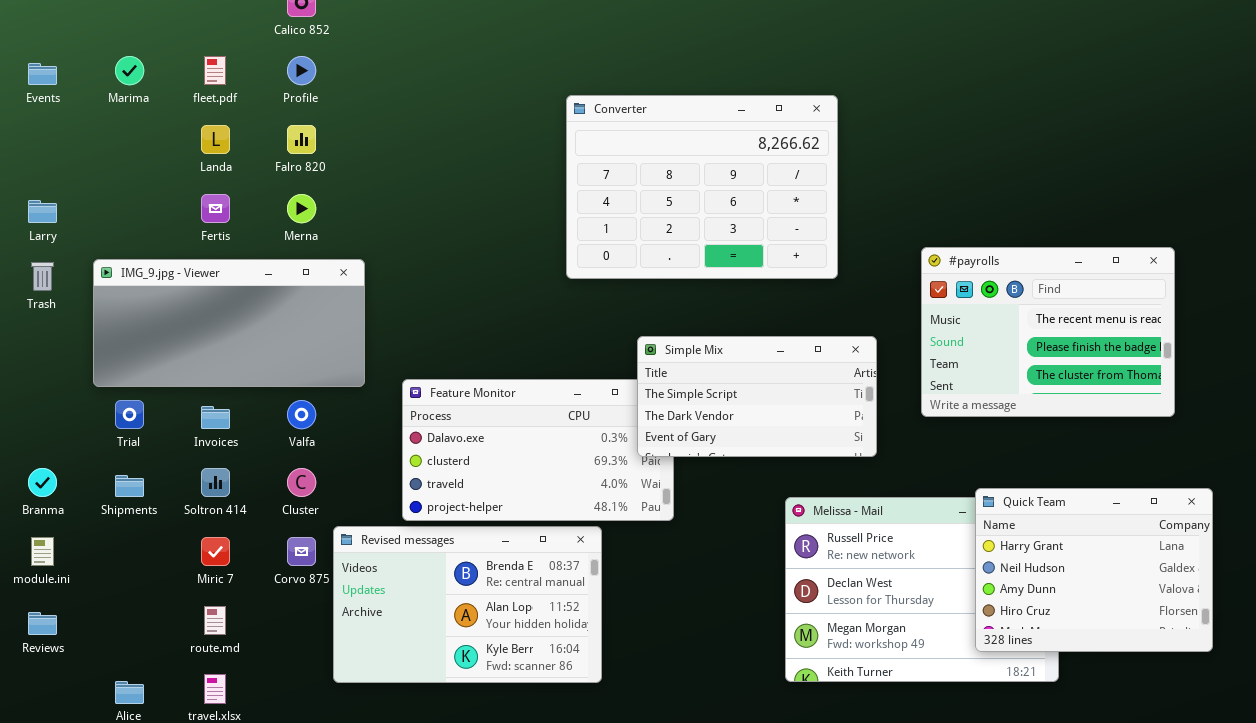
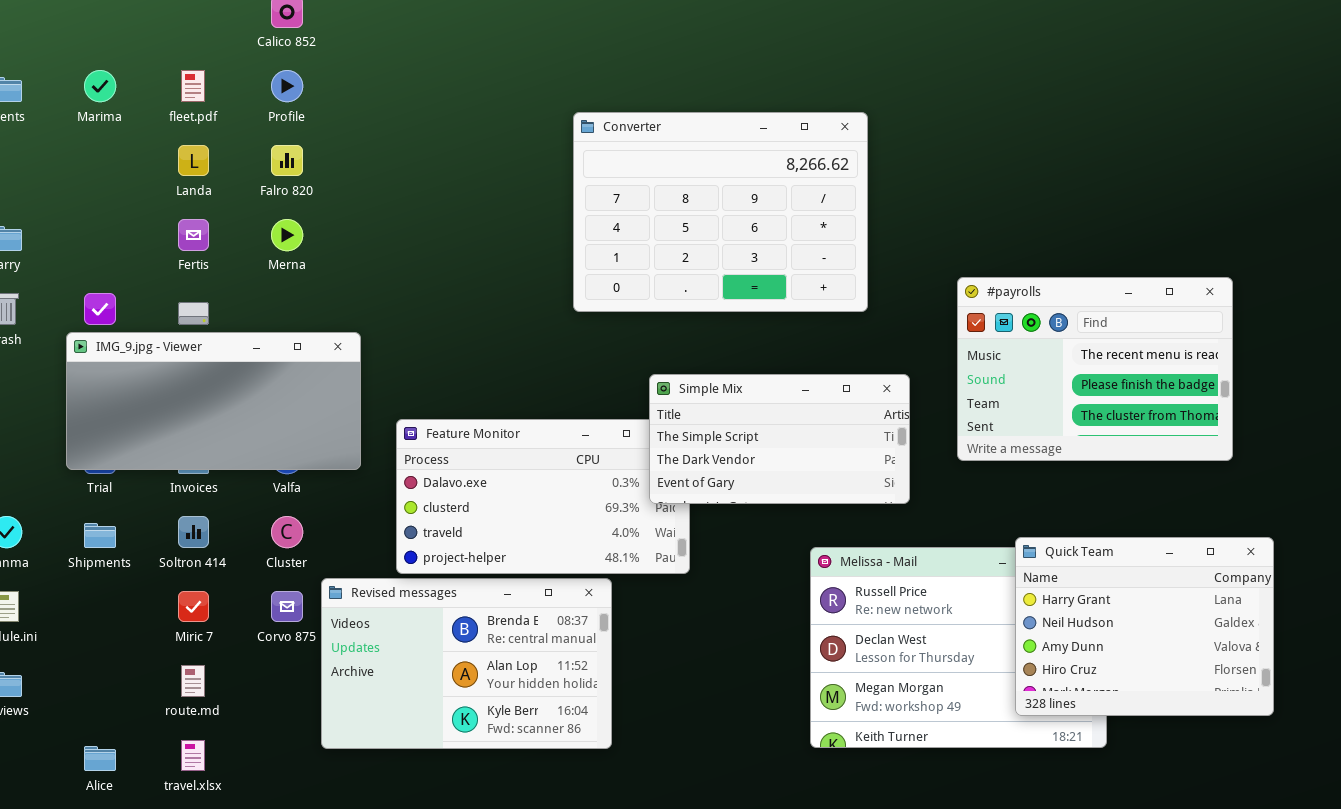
IMG_9.jpg - Viewer: [93,259,365,387] -> [66,332,361,470], moved

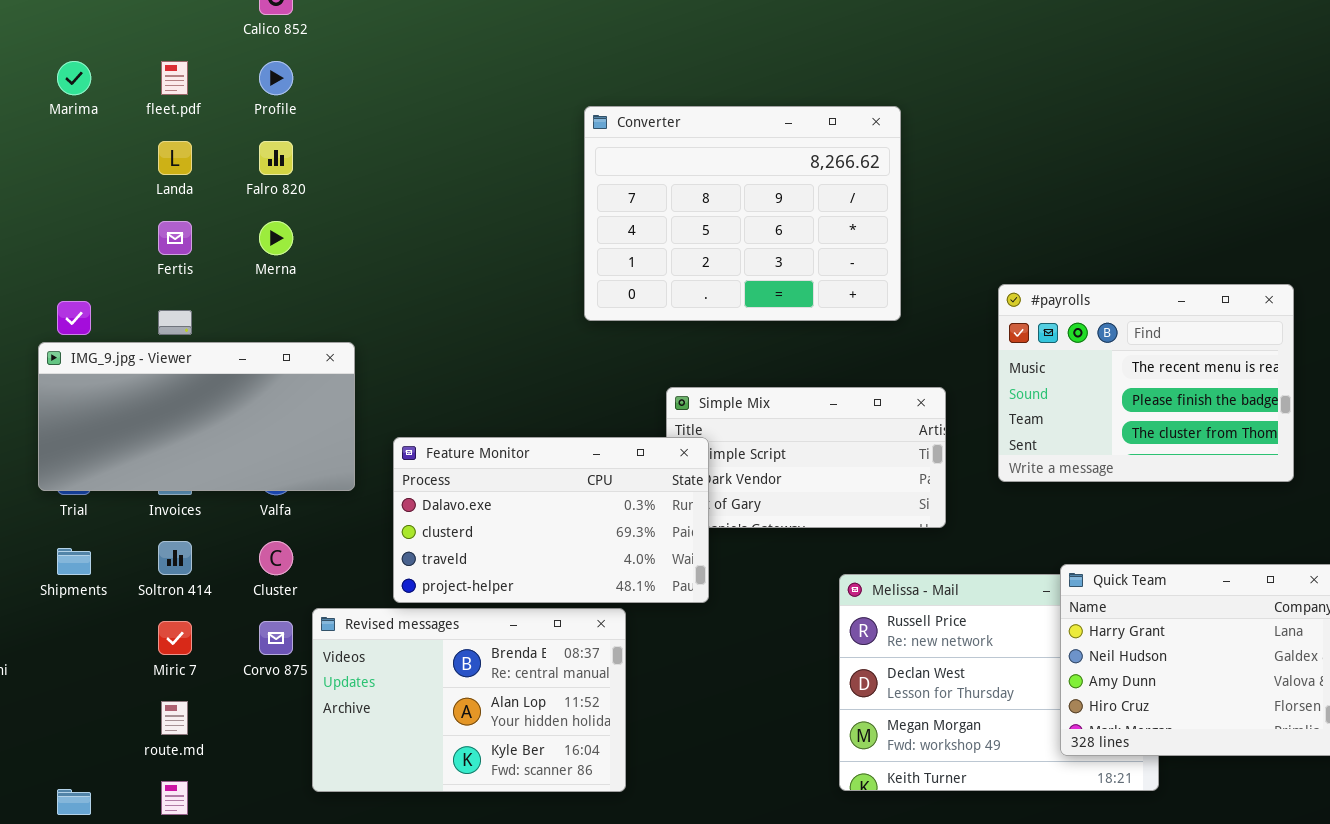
Feature Monitor: [396,419,690,574] -> [393,437,709,603], raised

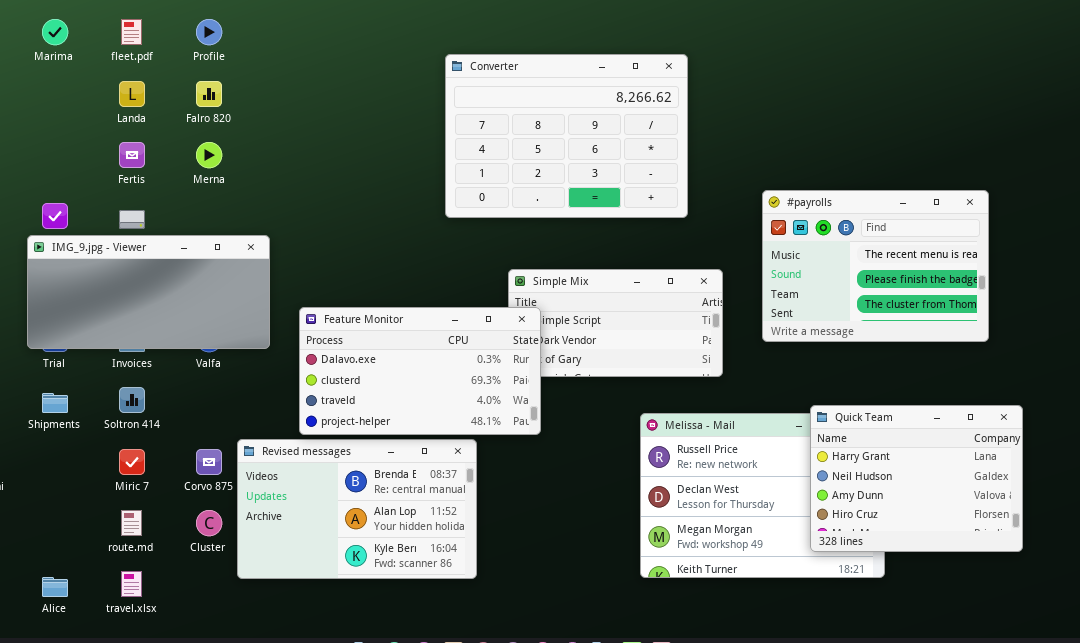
Cluster: [259,541,293,575] -> [196,510,222,536], moved

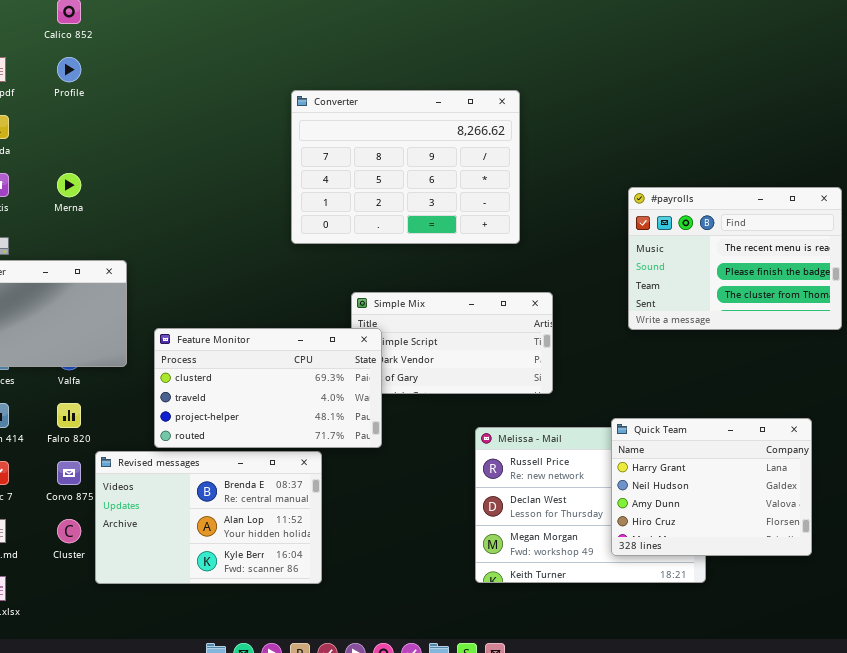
Falro 820: [196,81,222,107] -> [57,403,81,428], moved
#payrolls: [762,190,989,342] -> [628,187,842,330], moved
Feature Monitor: [299,307,541,435] -> [154,328,382,448], scrolled down 1 row
Quick Team: [810,405,1023,552] -> [611,418,812,556], moved

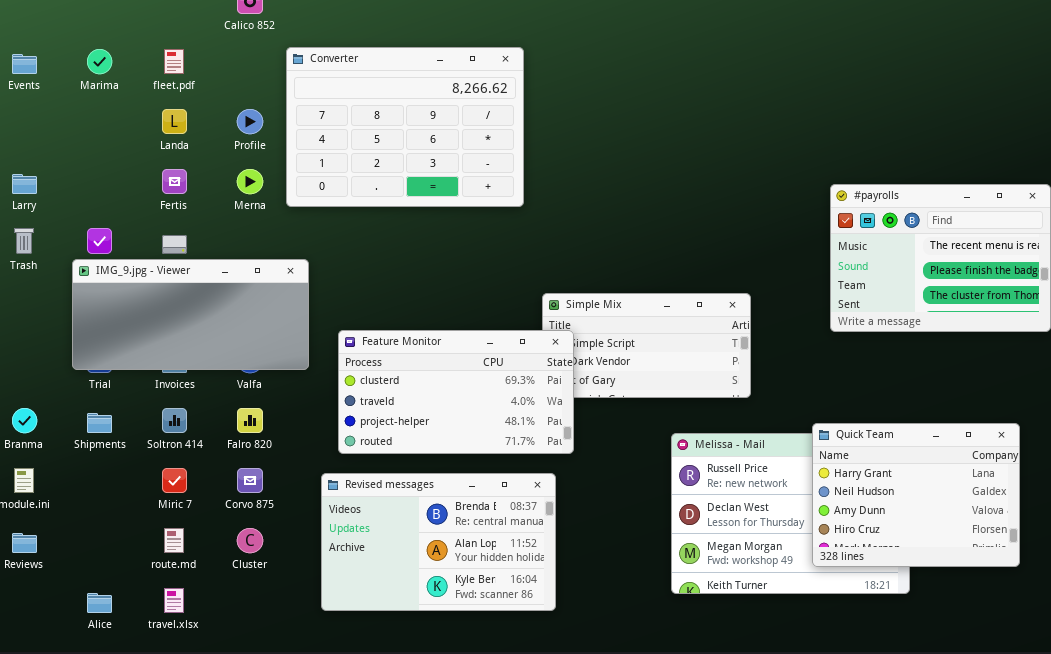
Profile: [57,57,81,82] -> [237,109,263,134], moved
Converter: [291,90,520,244] -> [286,47,524,207], moved
Revised messages: [95,451,322,584] -> [321,473,556,611], moved

